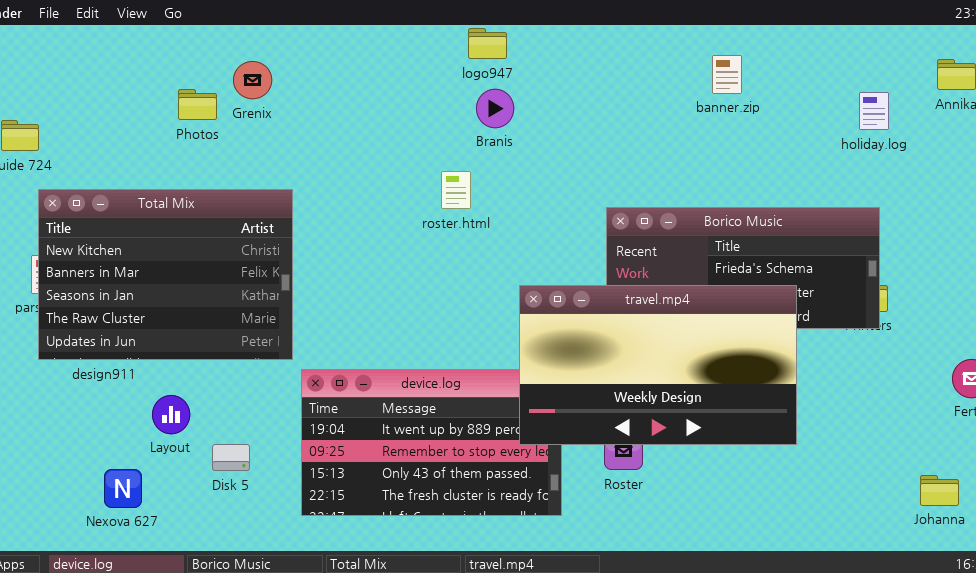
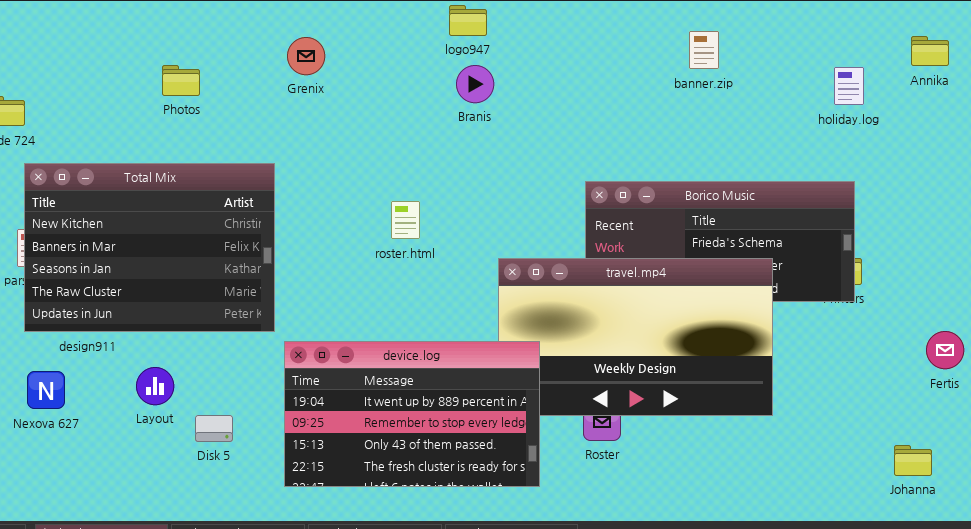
Grenix: [233,61,272,99] -> [287,37,325,75], moved
roster.html: [441,171,471,209] -> [391,201,420,239], moved
device.log: [301,369,562,516] -> [284,341,540,487], raised
Nexova 627: [104,469,142,508] -> [27,371,65,409], moved

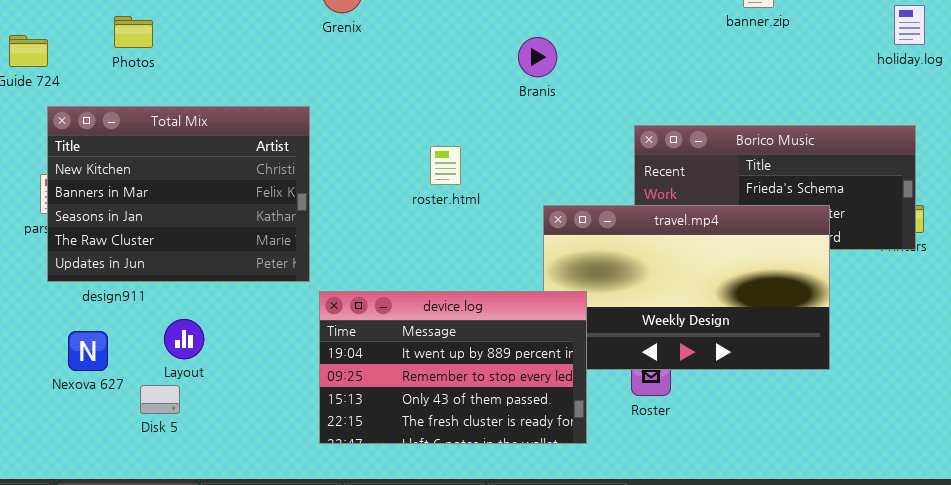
Photos: [162,65,200,96] -> [114,16,153,48], moved
Branis: [456,65,494,103] -> [518,37,557,77], moved
Nexova 627: [27,371,65,409] -> [68,331,108,371], moved
Disk 5: [195,415,233,442] -> [140,385,180,414], moved

